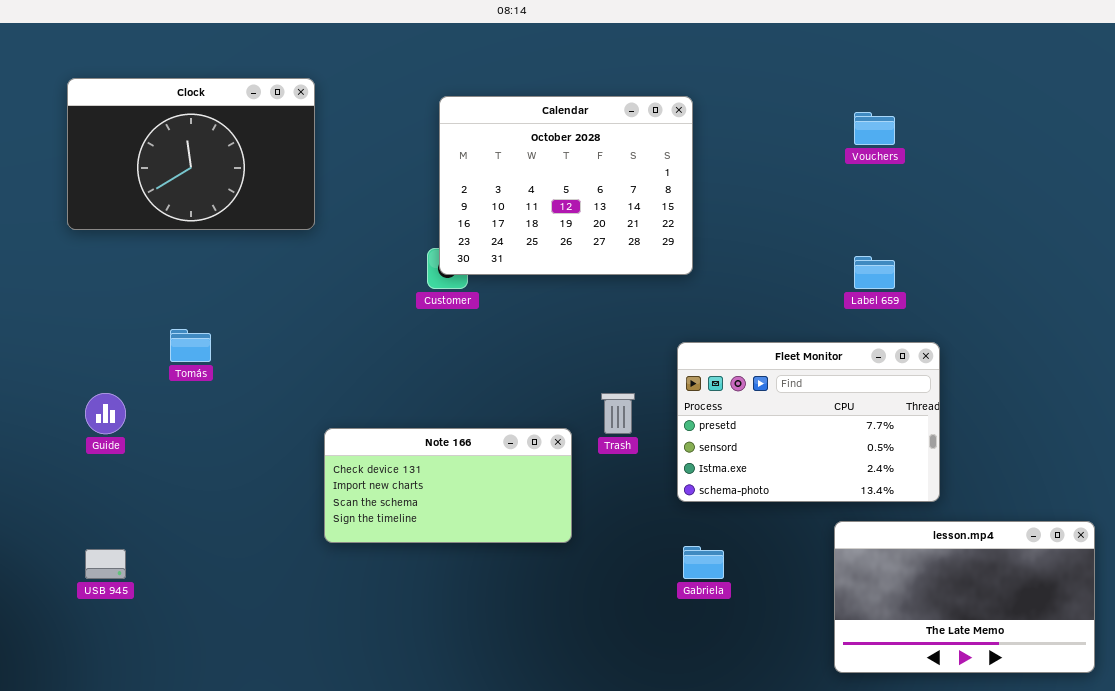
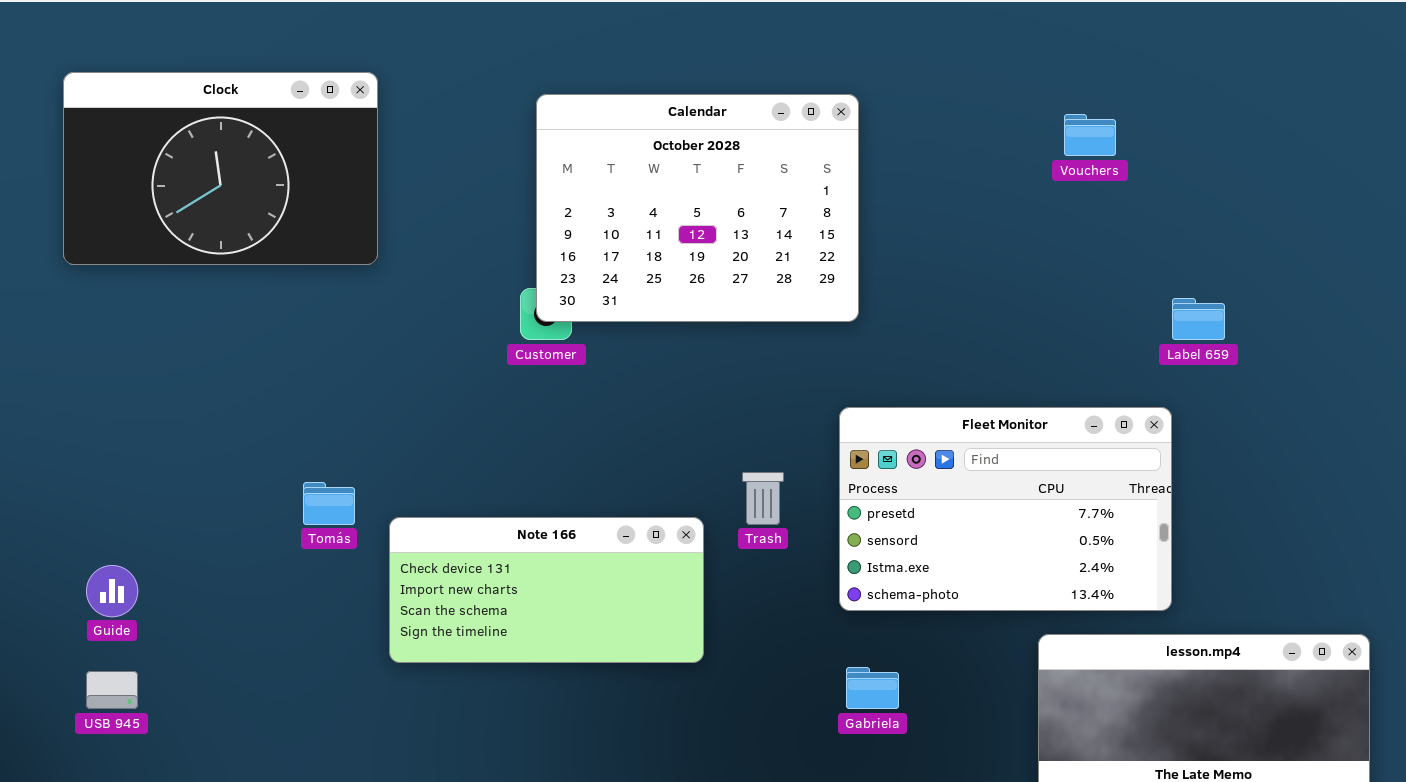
Label 659: [854,256,895,289] -> [1172,298,1225,340], moved
Tomás: [170,329,211,362] -> [303,482,355,525], moved
Guide: [85,393,126,434] -> [86,565,138,617], moved

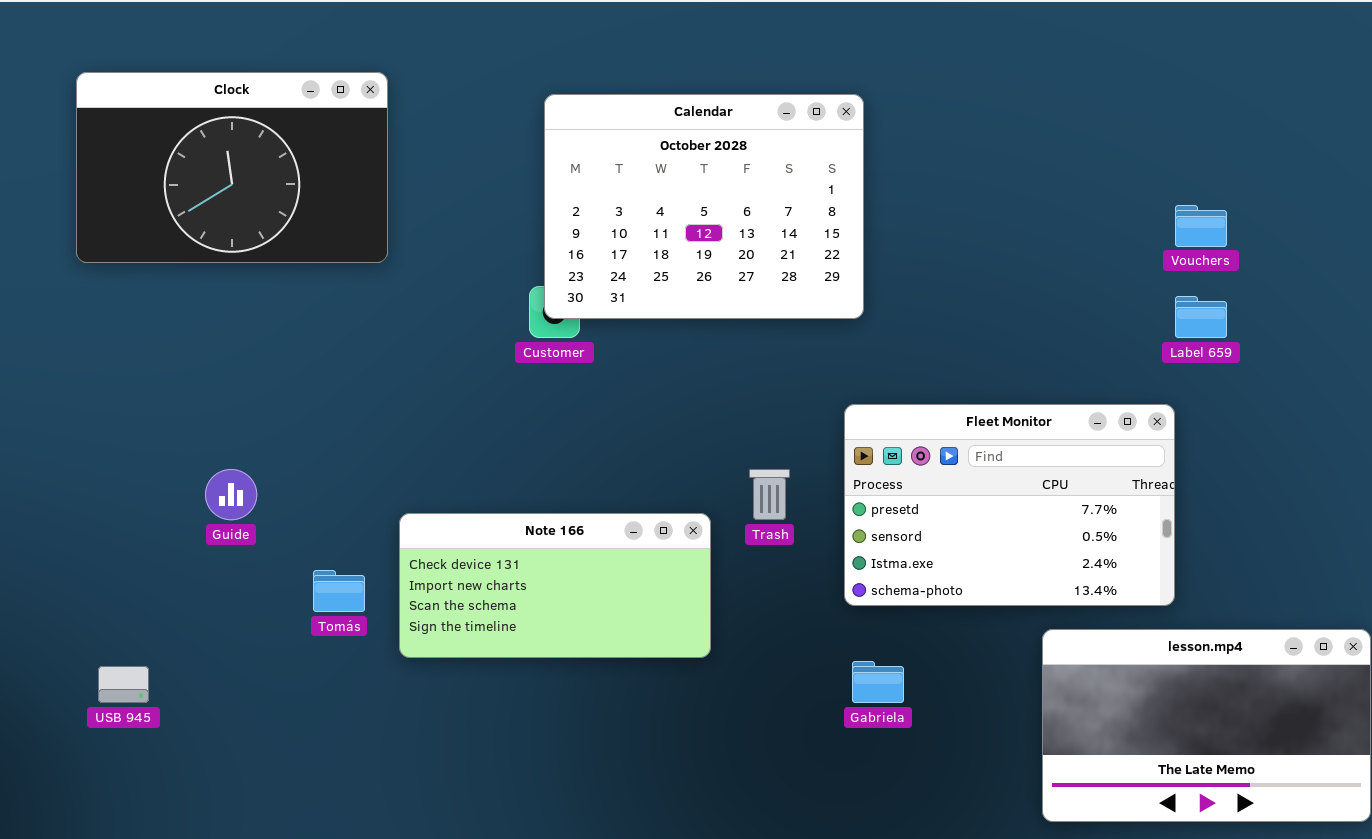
Vouchers: [1064,114,1116,156] -> [1175,205,1227,247], moved
Tomás: [303,482,355,525] -> [313,570,365,612], moved
Guide: [86,565,138,617] -> [205,469,257,520], moved

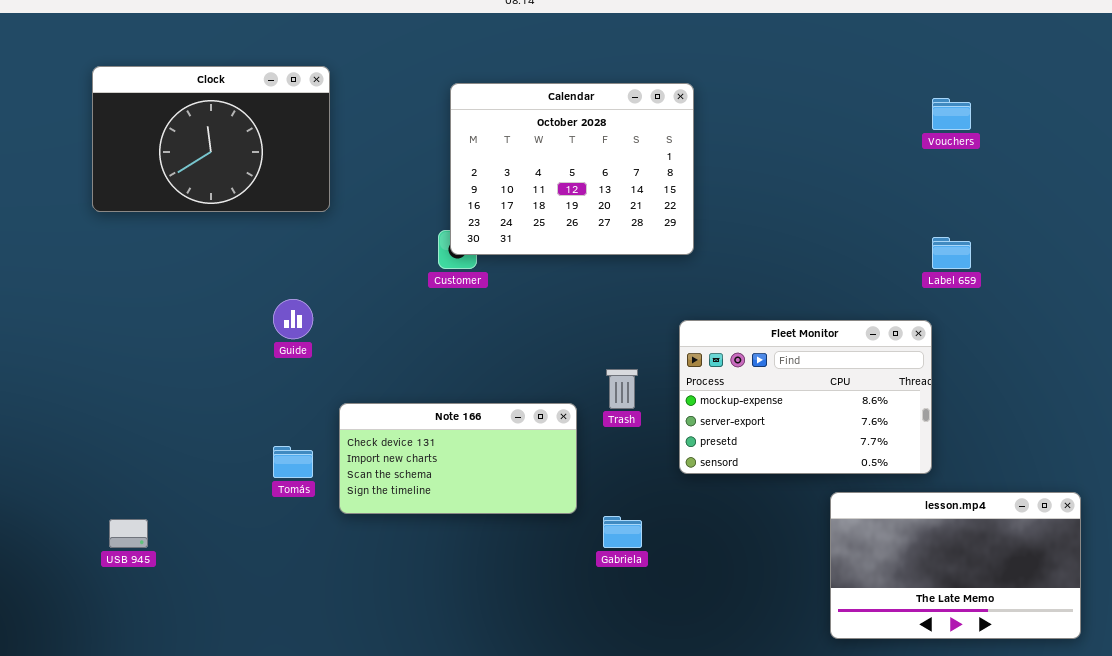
Vouchers: [1175,205,1227,247] -> [932,98,971,130], moved
Fleet Monitor: [844,404,1175,606] -> [679,320,932,474], scrolled up 2 rows
Guide: [205,469,257,520] -> [273,299,313,339], moved
Gabriela: [852,661,904,703] -> [603,516,642,548], moved

